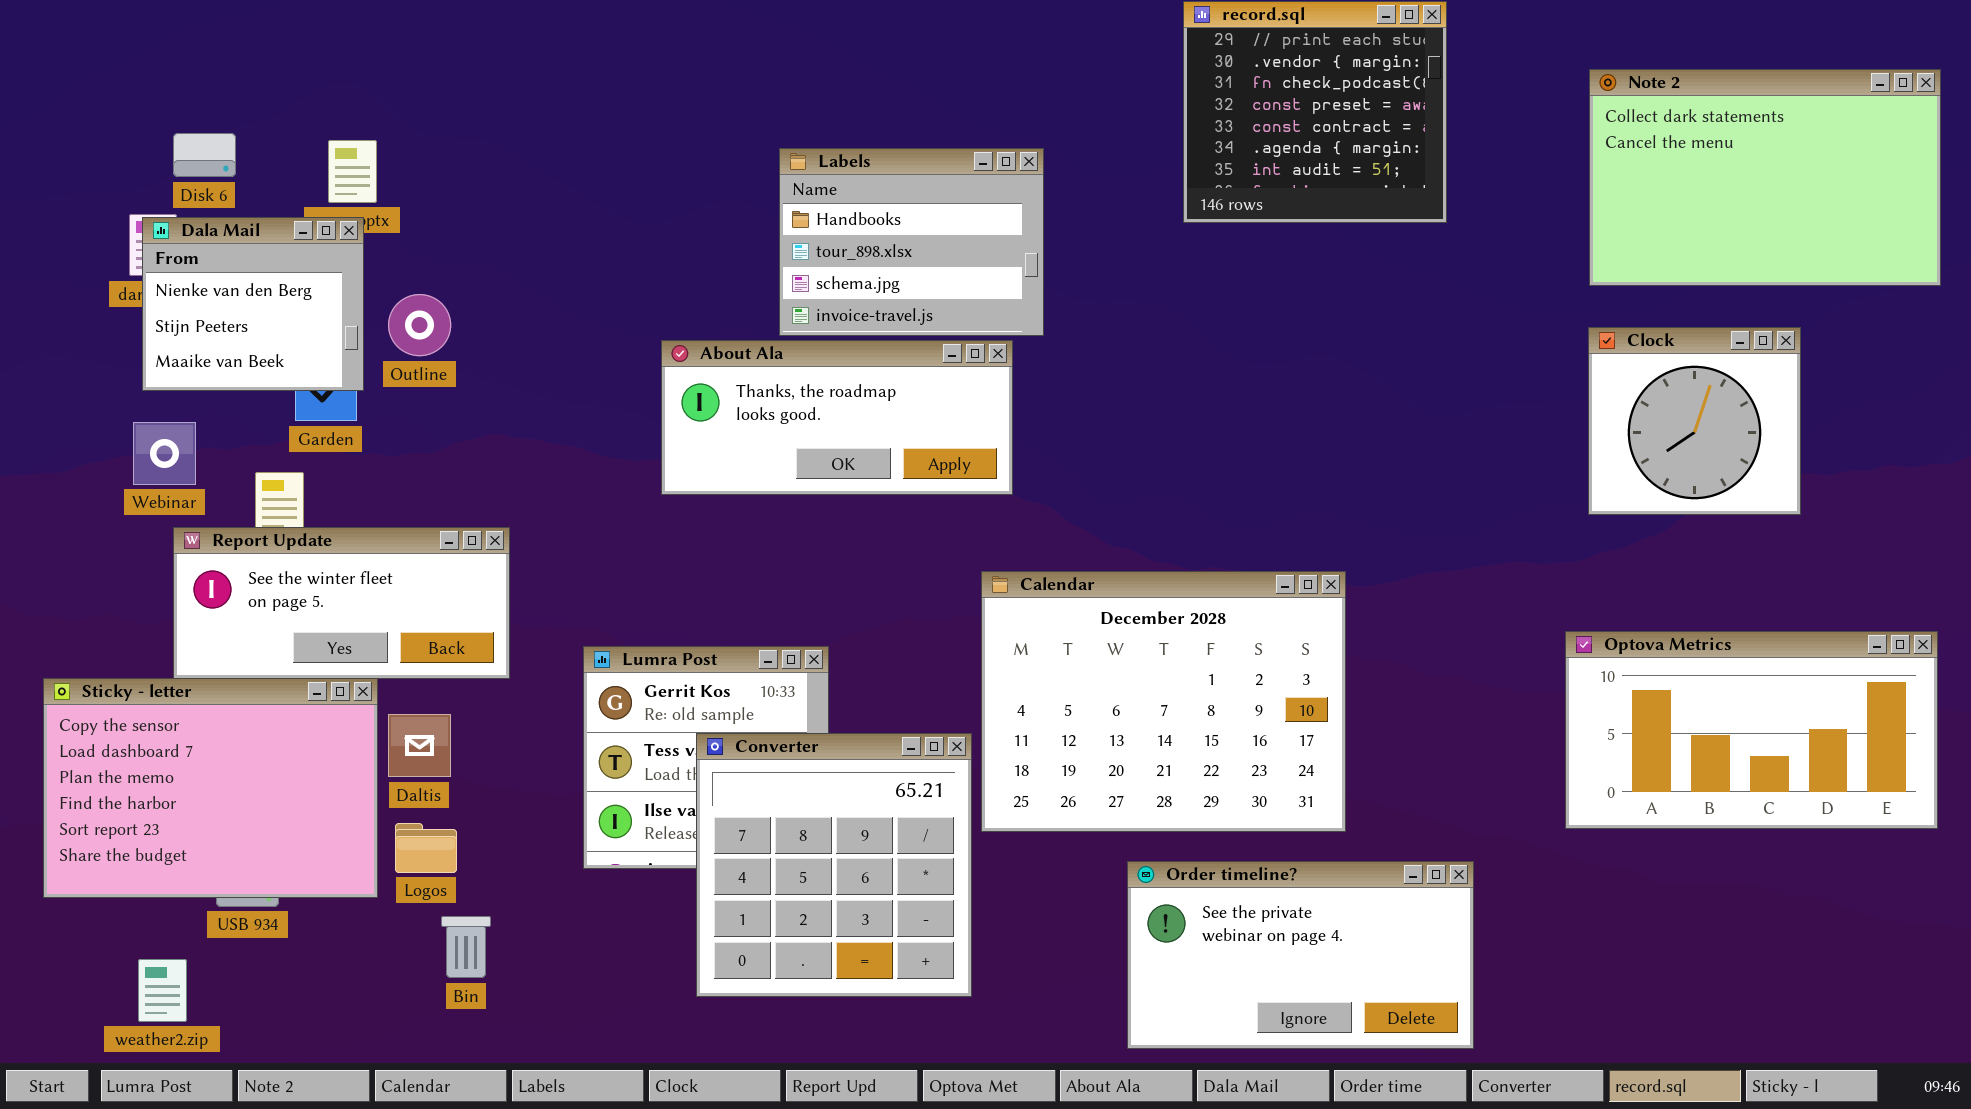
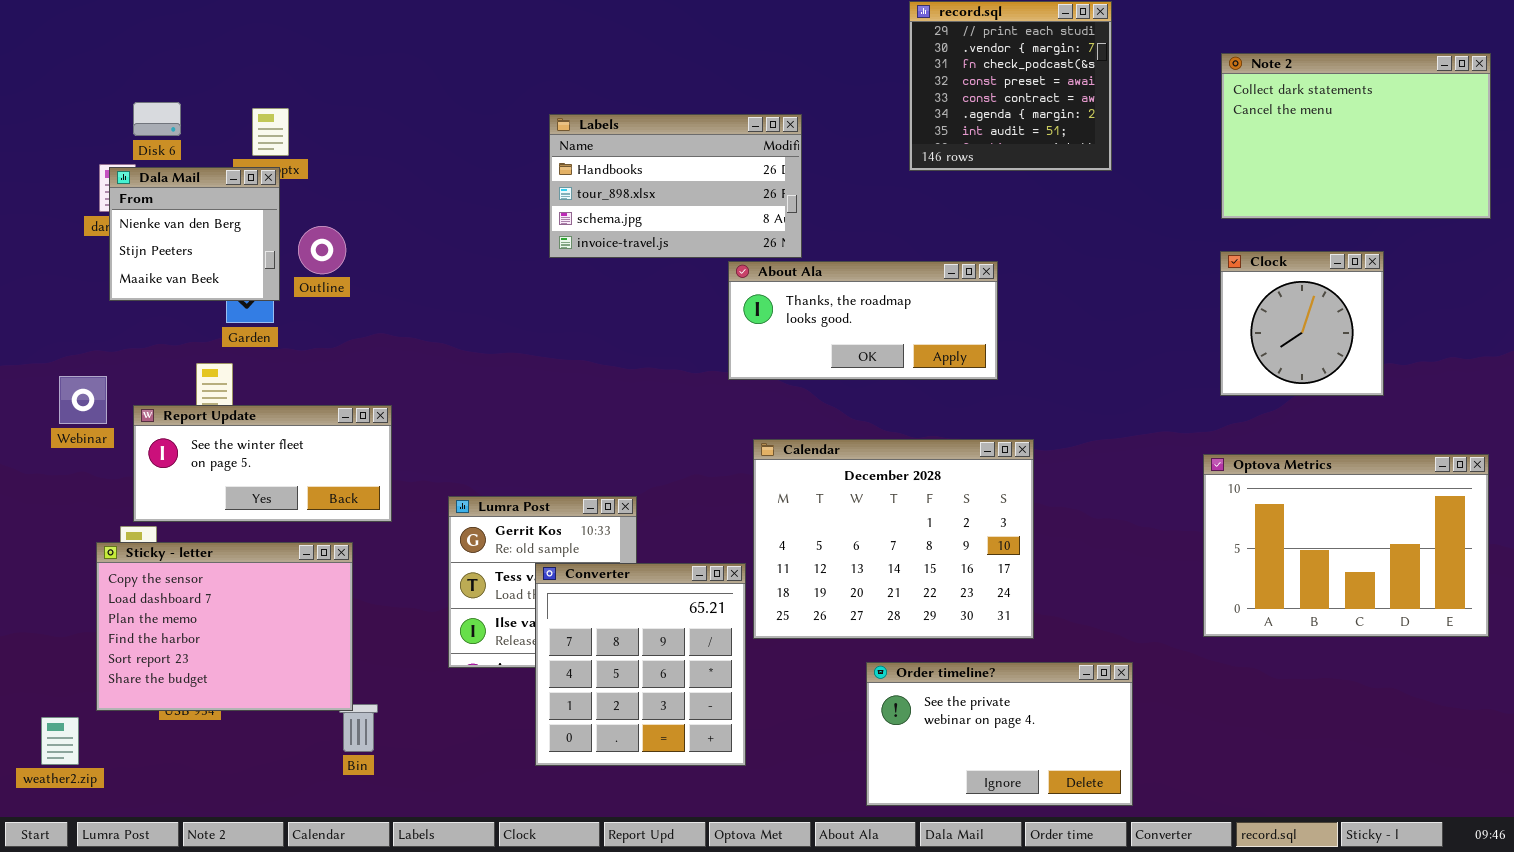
Labels: [779,148,1044,336] -> [549,114,802,258], resized
About Ala: [661,340,1013,495] -> [728,261,998,380], moved
Webinar: [133,422,196,485] -> [59,376,107,424], moved
Optova Metrics: [1565,631,1938,829] -> [1203,454,1489,637], resized
Sticky - letter: [43,678,378,898] -> [96,542,353,711], moved
weather2.zip: [138,959,187,1022] -> [41,717,79,765], moved

